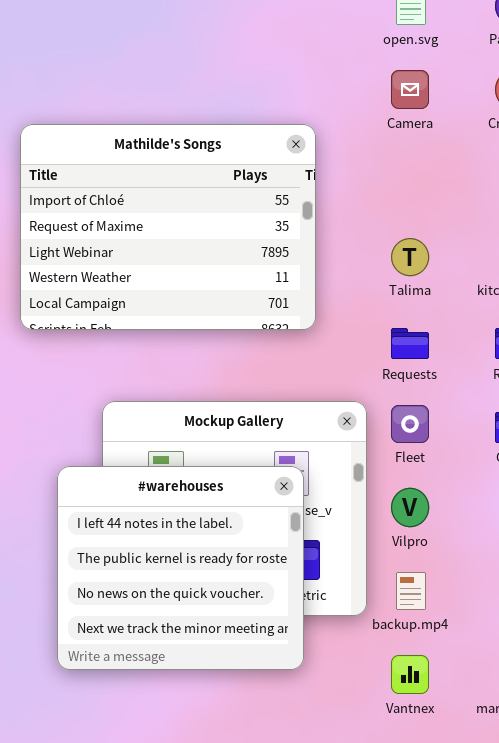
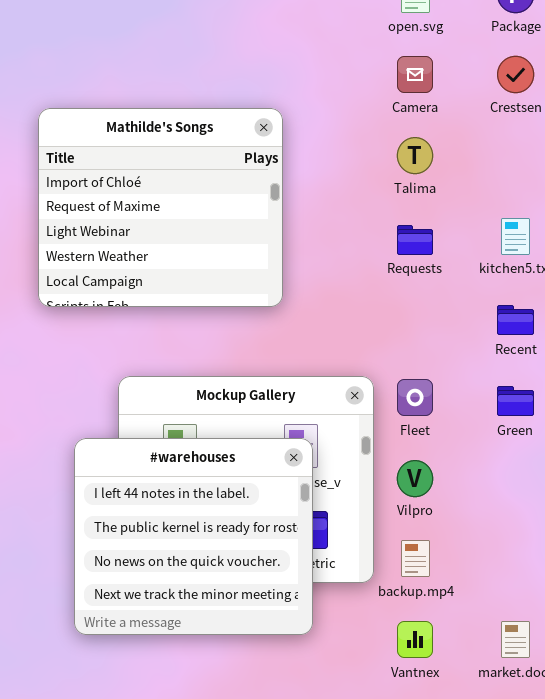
Mathilde's Songs: [20,124,316,330] -> [38,108,283,307], resized
Talima: [391,238,429,276] -> [397,137,433,174], moved
Requests: [391,328,429,359] -> [397,225,433,255], moved

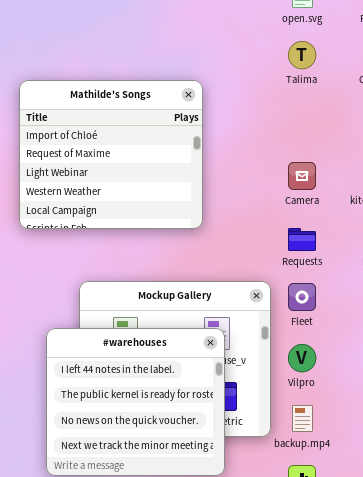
Camera: [397,56,433,93] -> [288,162,316,190], moved
Talima: [397,137,433,174] -> [288,41,316,69], moved
Requests: [397,225,433,255] -> [288,228,316,251], moved

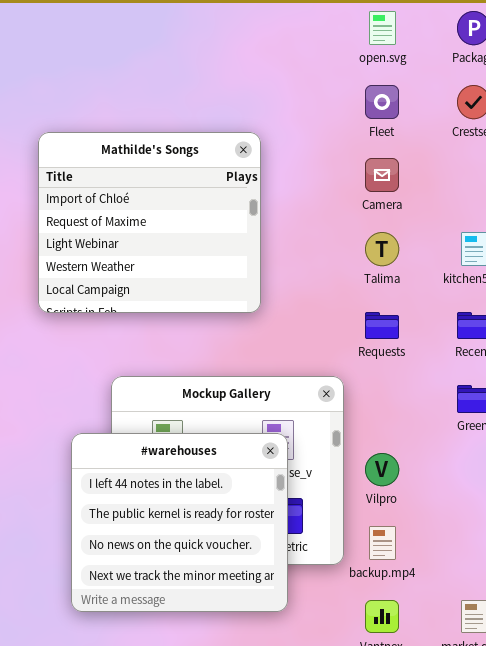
Talima: [288,41,316,69] -> [365,232,399,266], moved
Camera: [288,162,316,190] -> [365,158,399,192], moved
Fleet: [288,283,316,311] -> [365,85,399,119], moved

